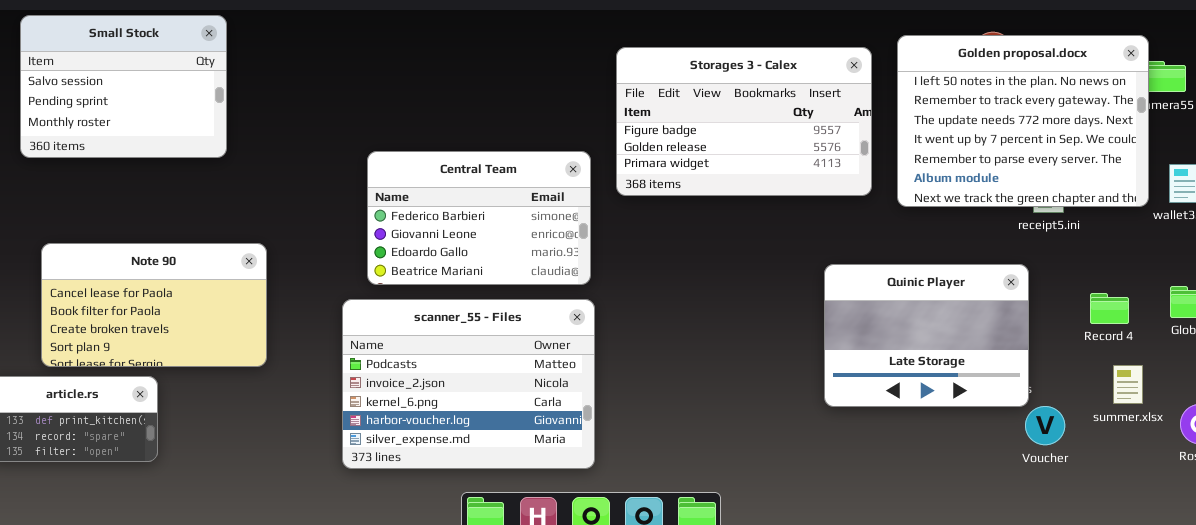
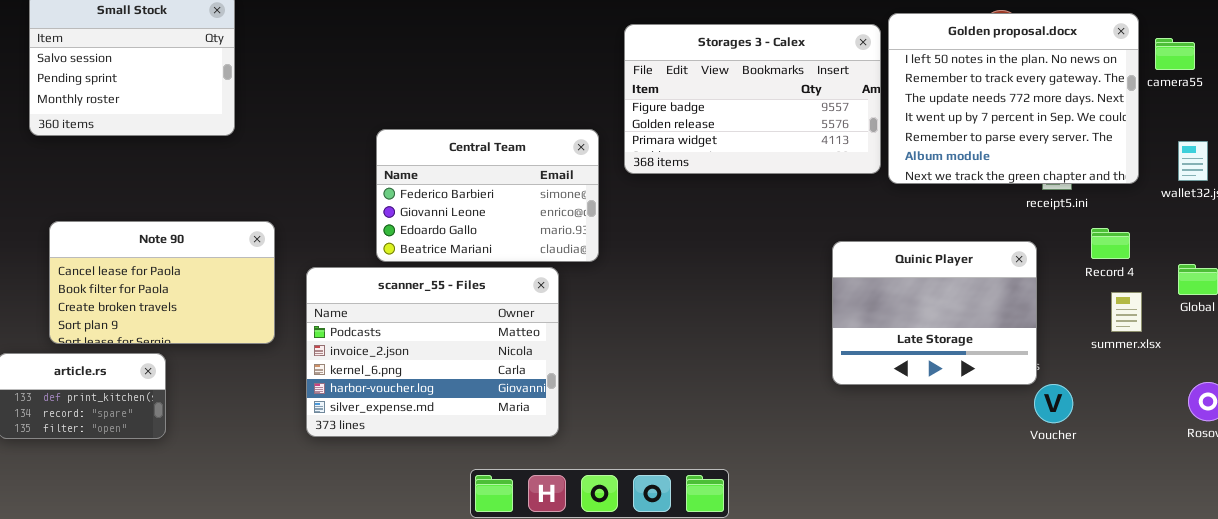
Golden proposal.docx: [897,35,1149,207] -> [888,13,1139,184], moved
Record 4: [1090,293,1129,324] -> [1091,228,1130,259], moved
scanner_55 - Files: [342,299,595,469] -> [306,267,559,437], moved
summer.xlsx: [1113,365,1143,404] -> [1111,292,1142,332], moved

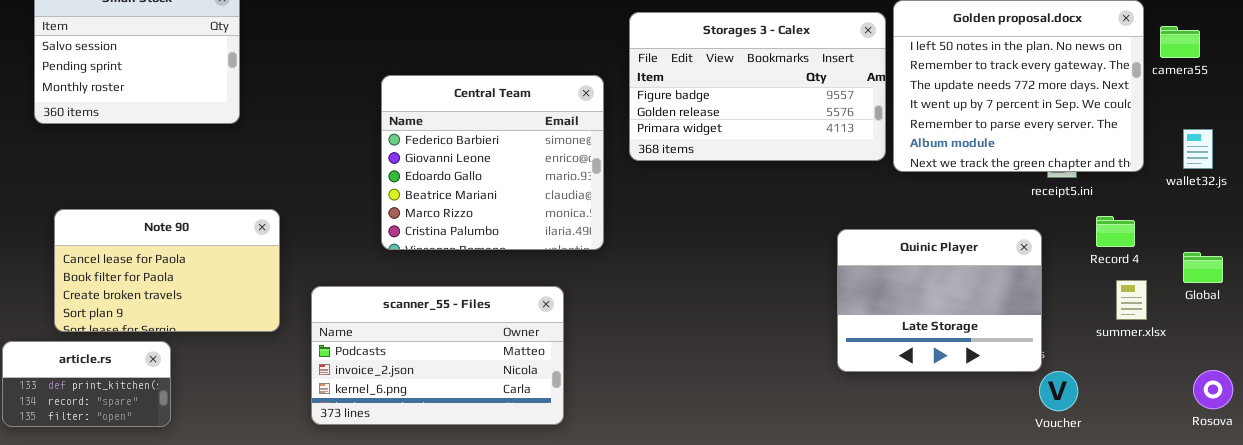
Central Team: [376,129,599,262] -> [381,75,604,250], resized
scanner_55 - Files: [306,267,559,437] -> [311,286,564,425], resized

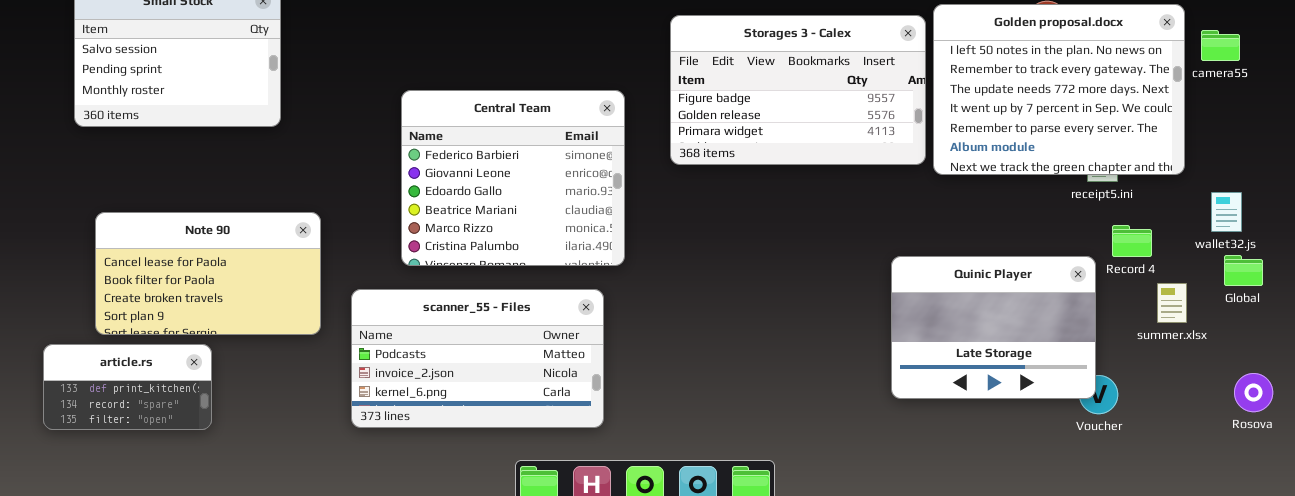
Central Team: [381,75,604,250] -> [401,90,625,266], moved
wallet32.js: [1183,129,1213,169] -> [1211,192,1242,232], moved
Record 4: [1096,216,1135,247] -> [1112,225,1152,257], moved
Quinic Player: [837,229,1042,372] -> [891,256,1096,399], moved

